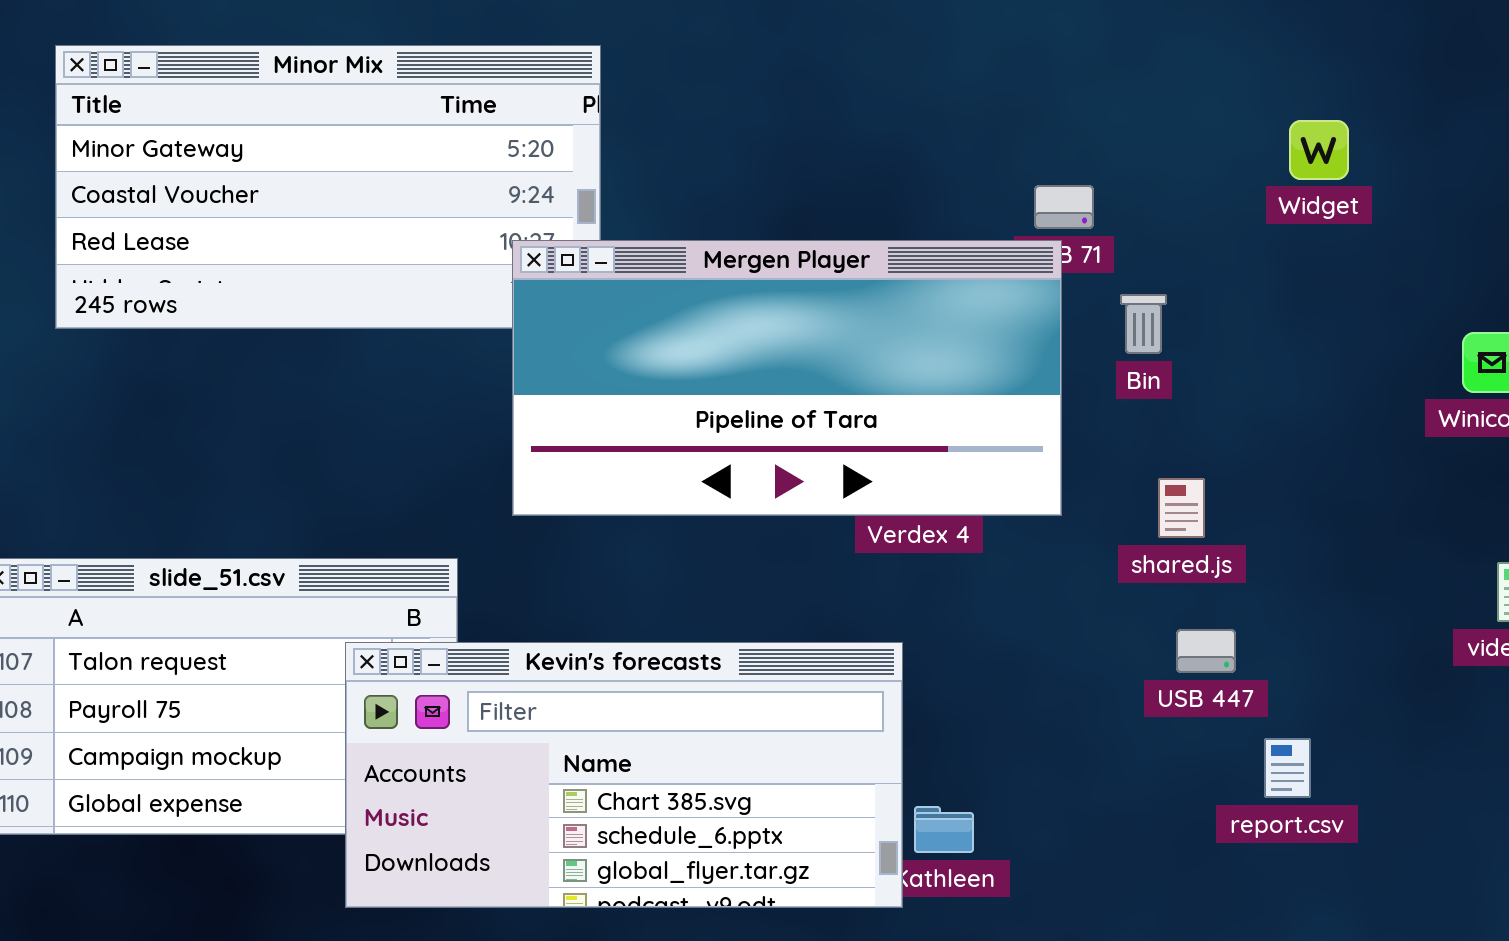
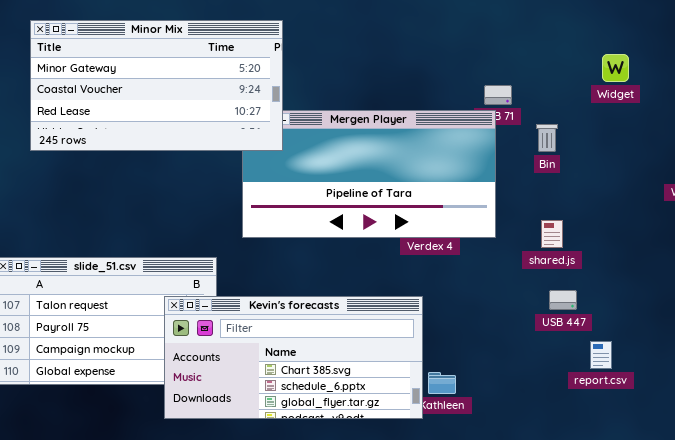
Minor Mix: [55,45,601,329] -> [30,20,283,151], raised
Bin: [1120,294,1167,354] -> [536,124,558,152], moved

